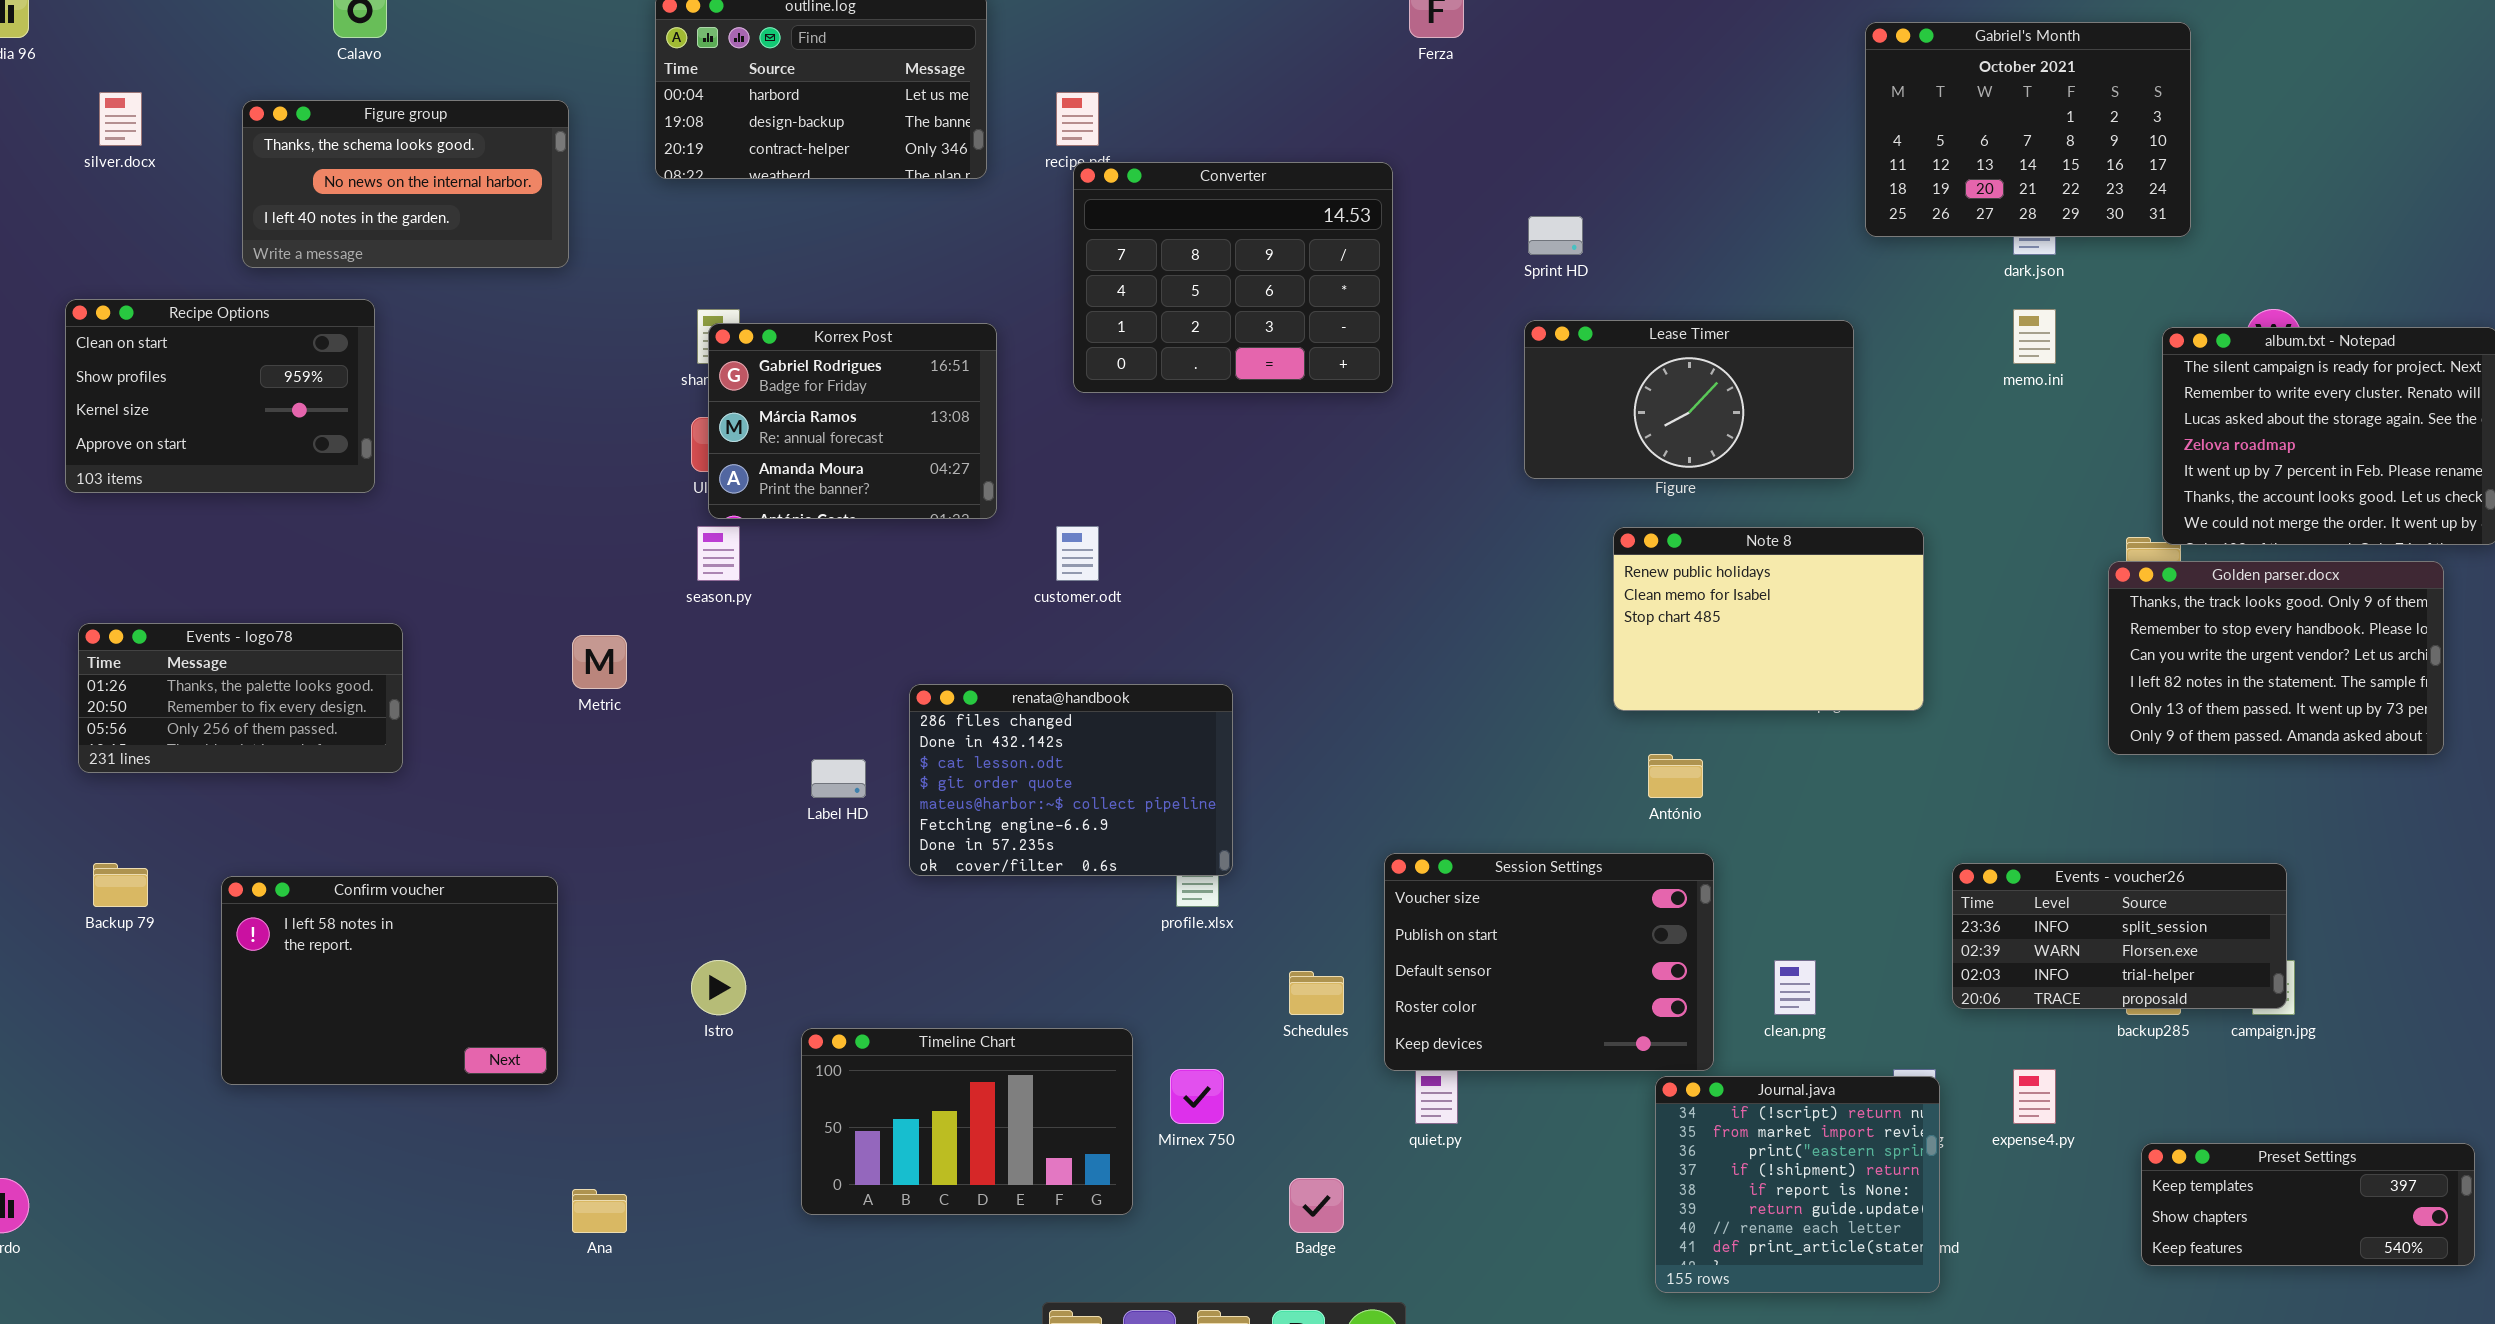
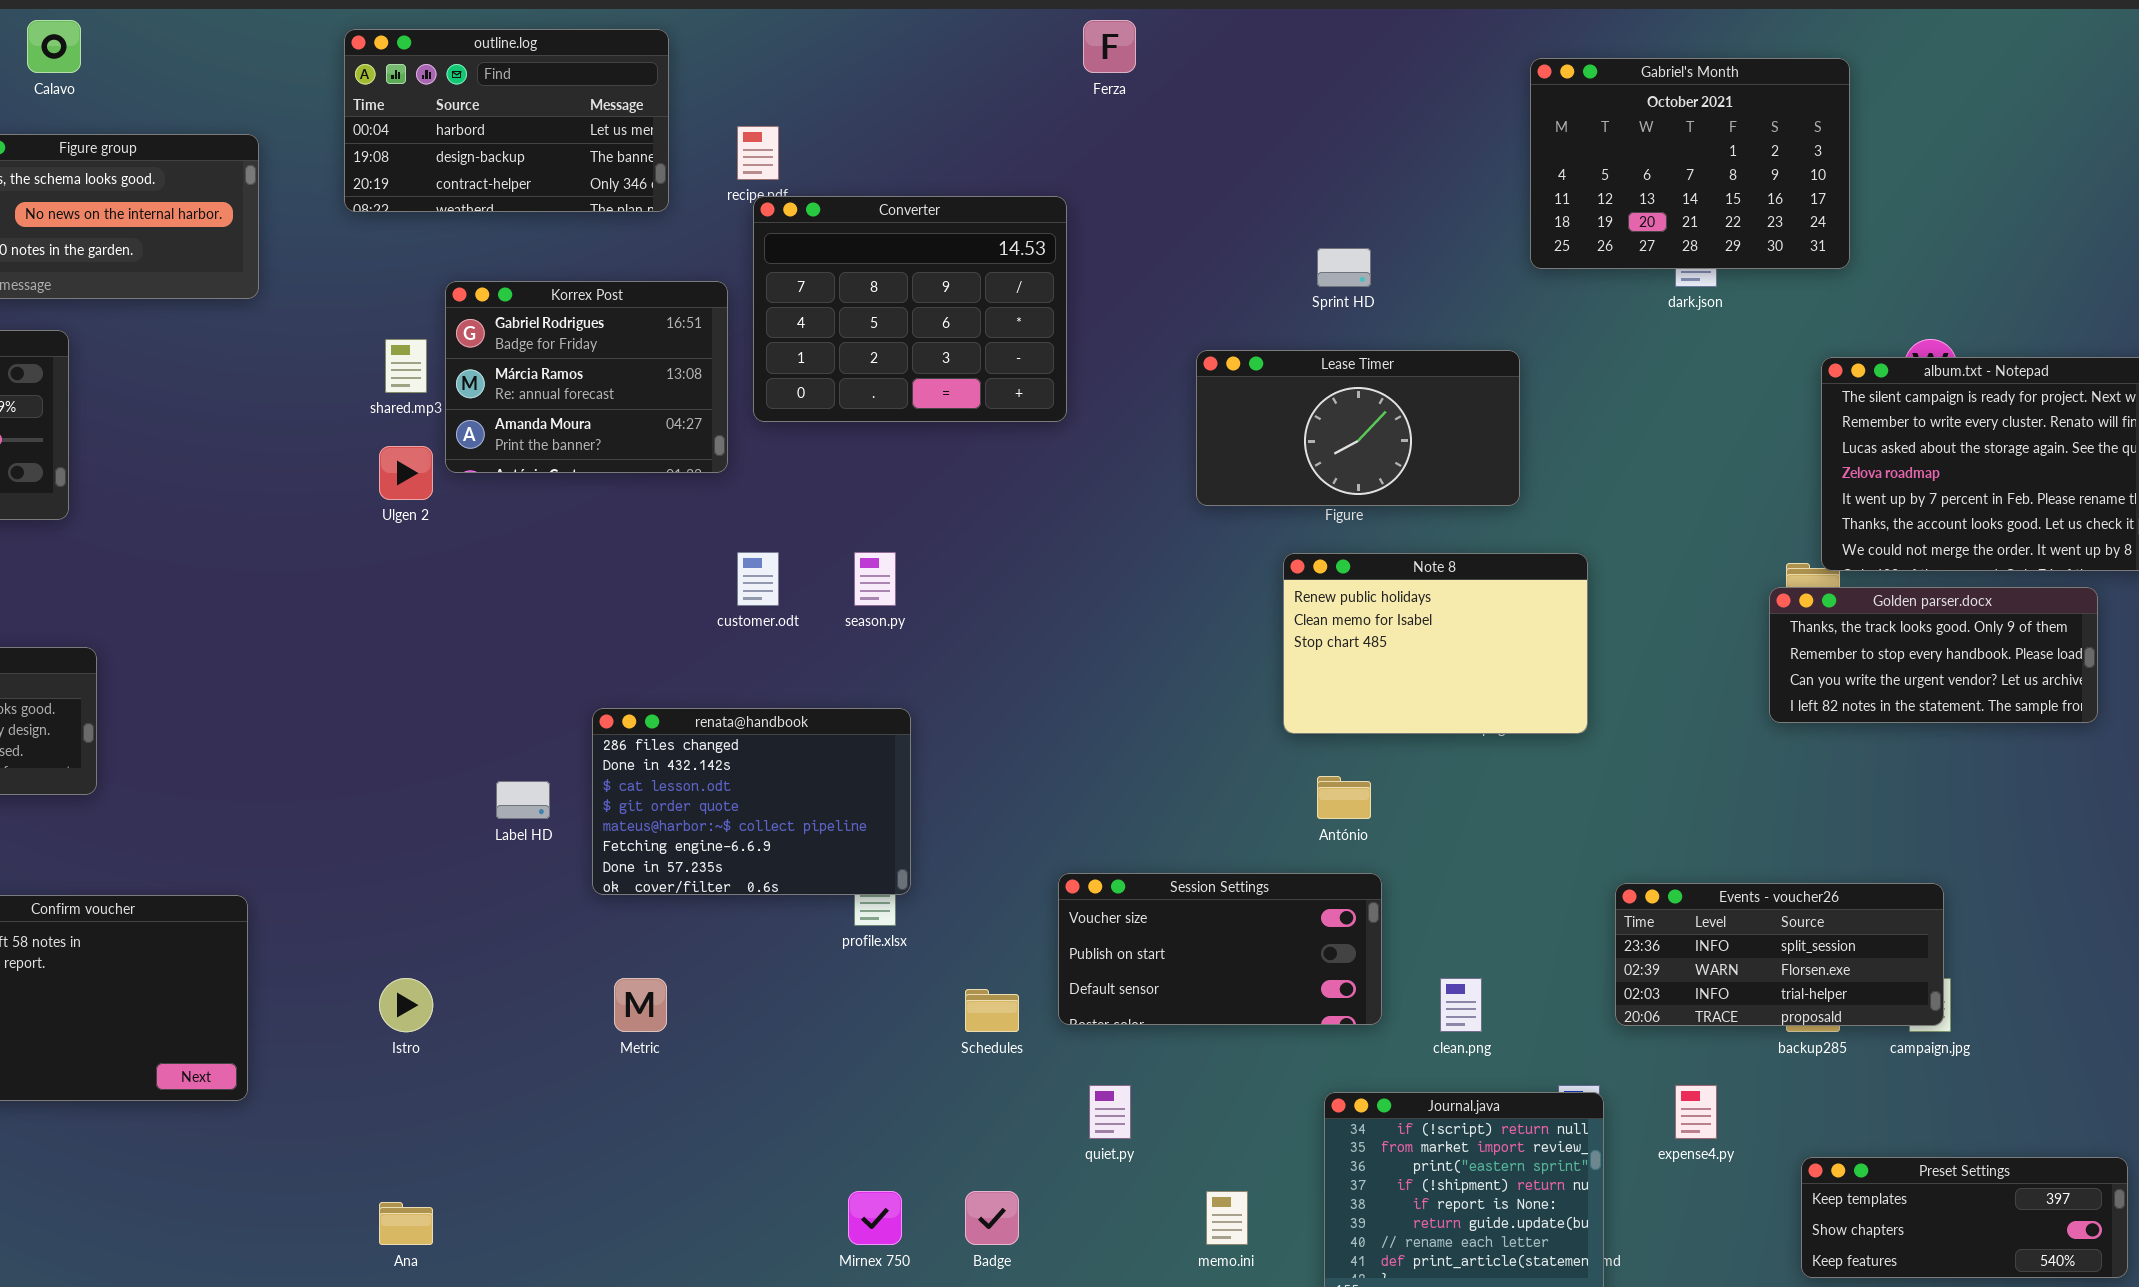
Sprint HD: [1528,216,1583,255] -> [1317,248,1371,287], moved
memo.ini: [2013,309,2056,364] -> [1206,1191,1248,1245], moved
Korrex Post: [708,323,997,519] -> [445,281,728,473], moved
season.py: [697,526,740,581] -> [854,552,896,606], moved
Golden parser.docx: [2108,561,2444,755] -> [1769,587,2098,723], resized
Metric: [572,635,627,689] -> [614,978,667,1032], moved
Session Settings: [1384,853,1714,1071] -> [1058,873,1382,1025], resized
Timeline Chart: [801,1028,1133,1215] -> none, closed
Mirnex 750: [1170,1069,1224,1124] -> [848,1191,902,1245], moved
Ana: [572,1189,627,1233] -> [379,1202,433,1245], moved

